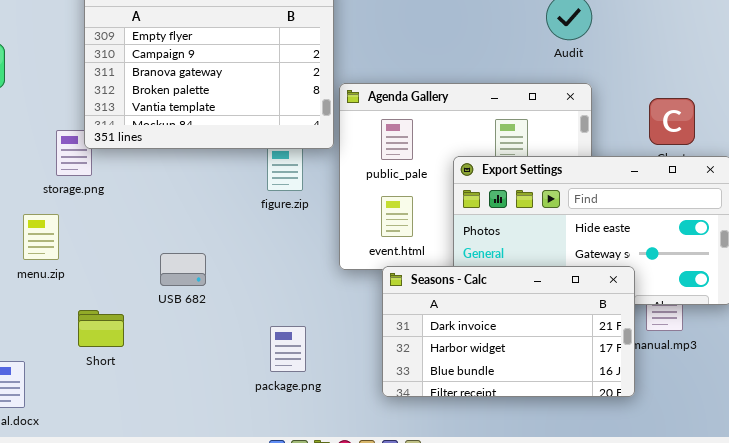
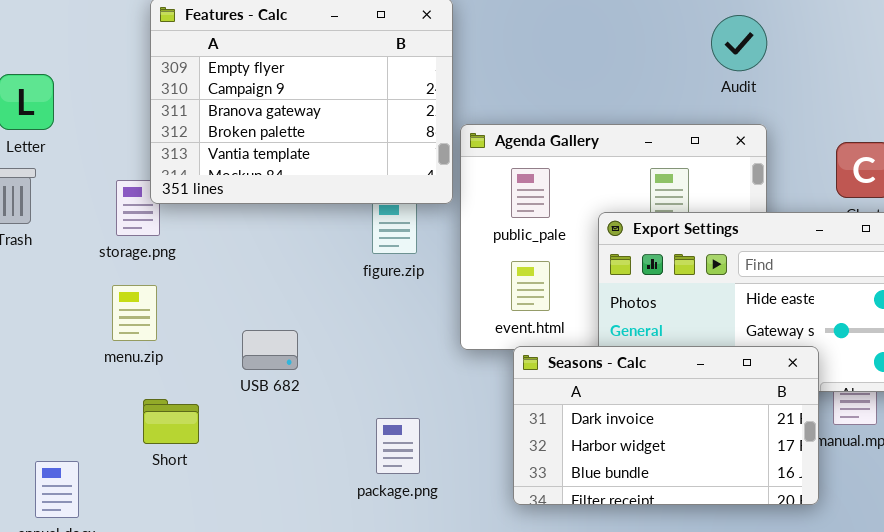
menu.zip: [23,214,59,260] -> [112,285,157,341], moved

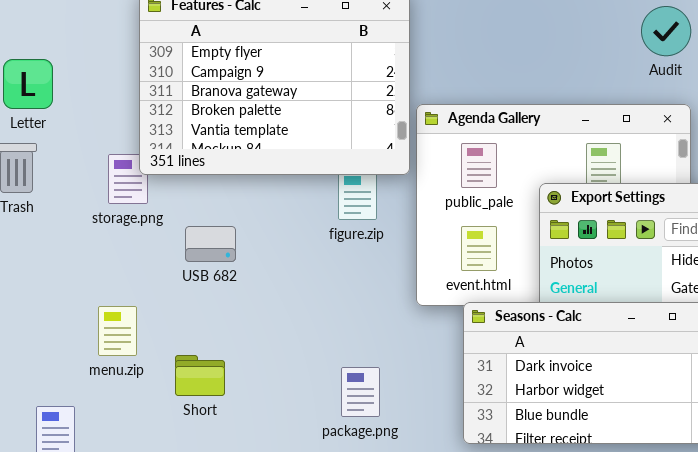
menu.zip: [112,285,157,341] -> [98,306,137,356], moved
USB 682: [242,330,298,370] -> [185,226,236,262], moved
Short: [143,399,199,444] -> [175,355,225,396], moved

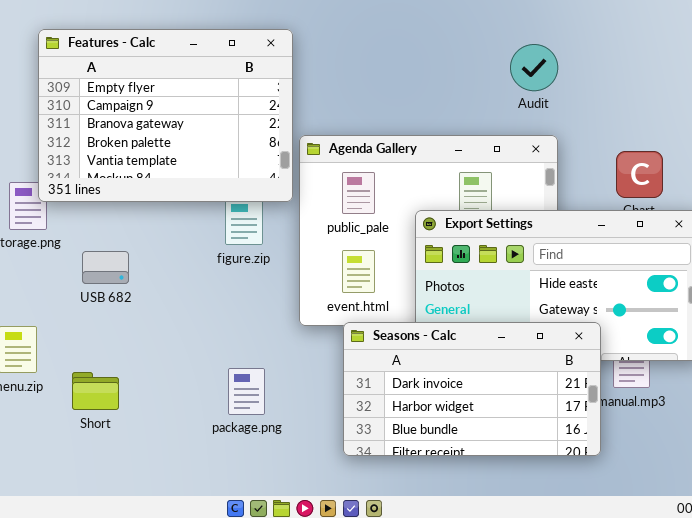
package.png: [341,367,380,417] -> [228,368,265,415], moved

